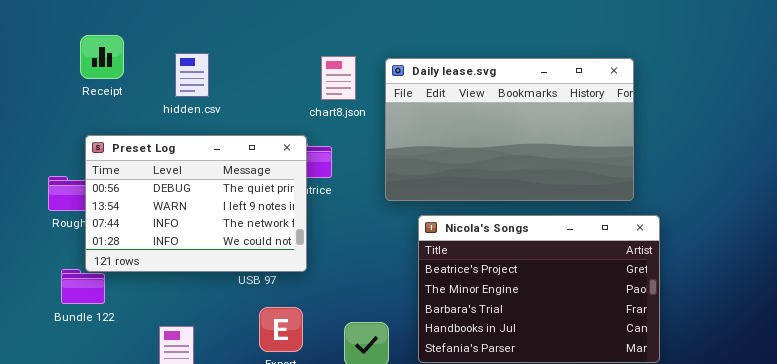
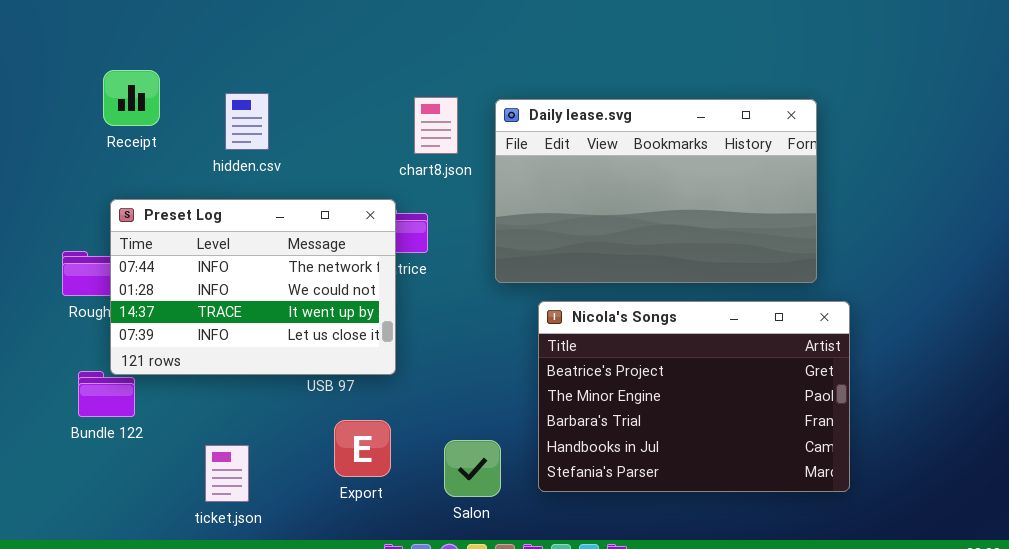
Preset Log: [85,135,307,272] -> [110,199,396,375], scrolled down 2 rows

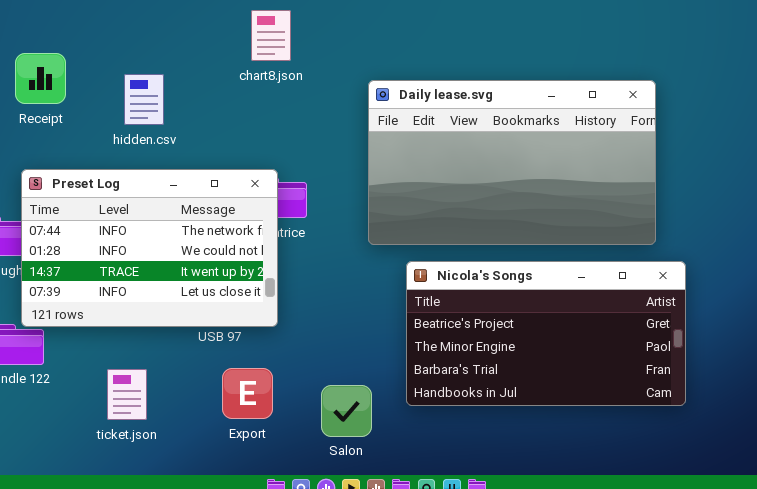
chart8.json: [414,97,458,154] -> [251,10,291,61], moved
Nicola's Songs: [538,301,850,492] -> [406,261,686,406], resized
ticket.json: [205,445,249,502] -> [107,369,147,420], moved

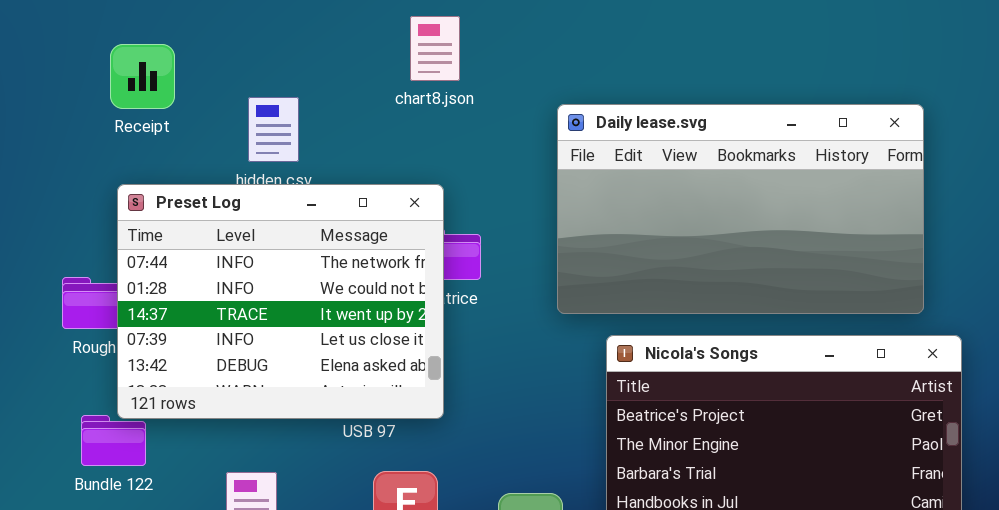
Receipt: [15,53,66,104] -> [110,44,175,109], moved
Preset Log: [21,169,278,327] -> [117,184,444,419], resized

